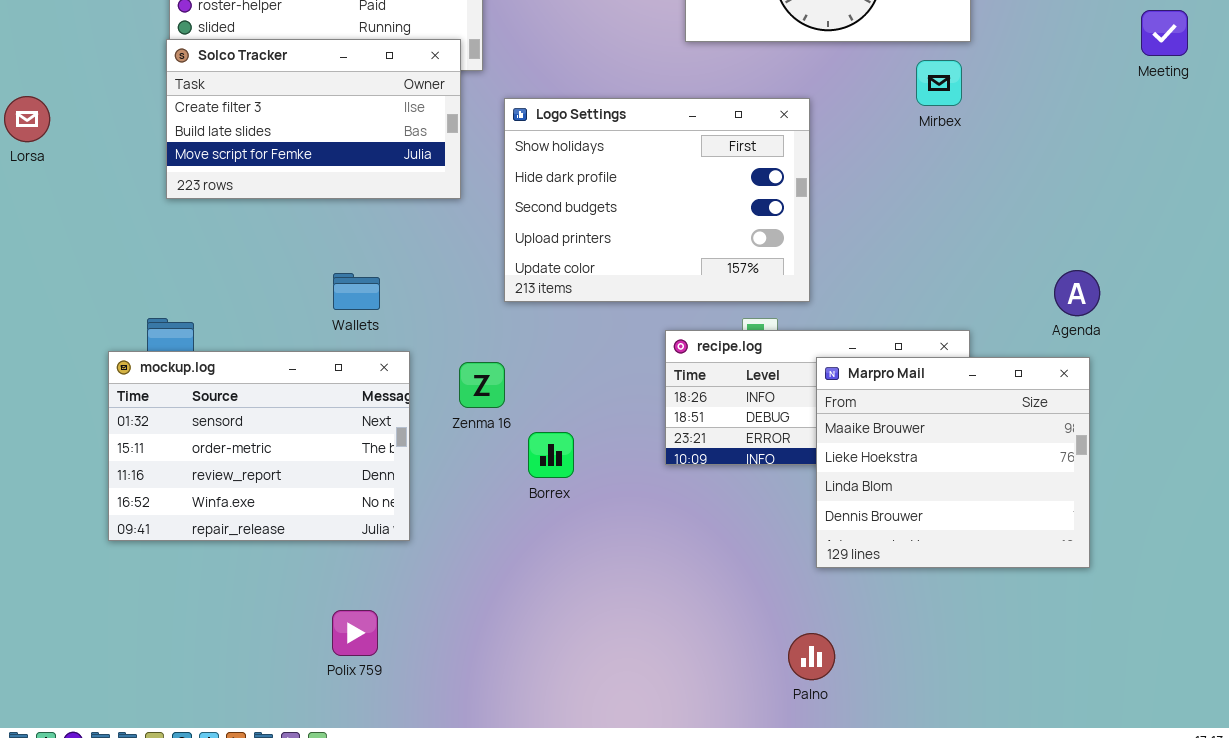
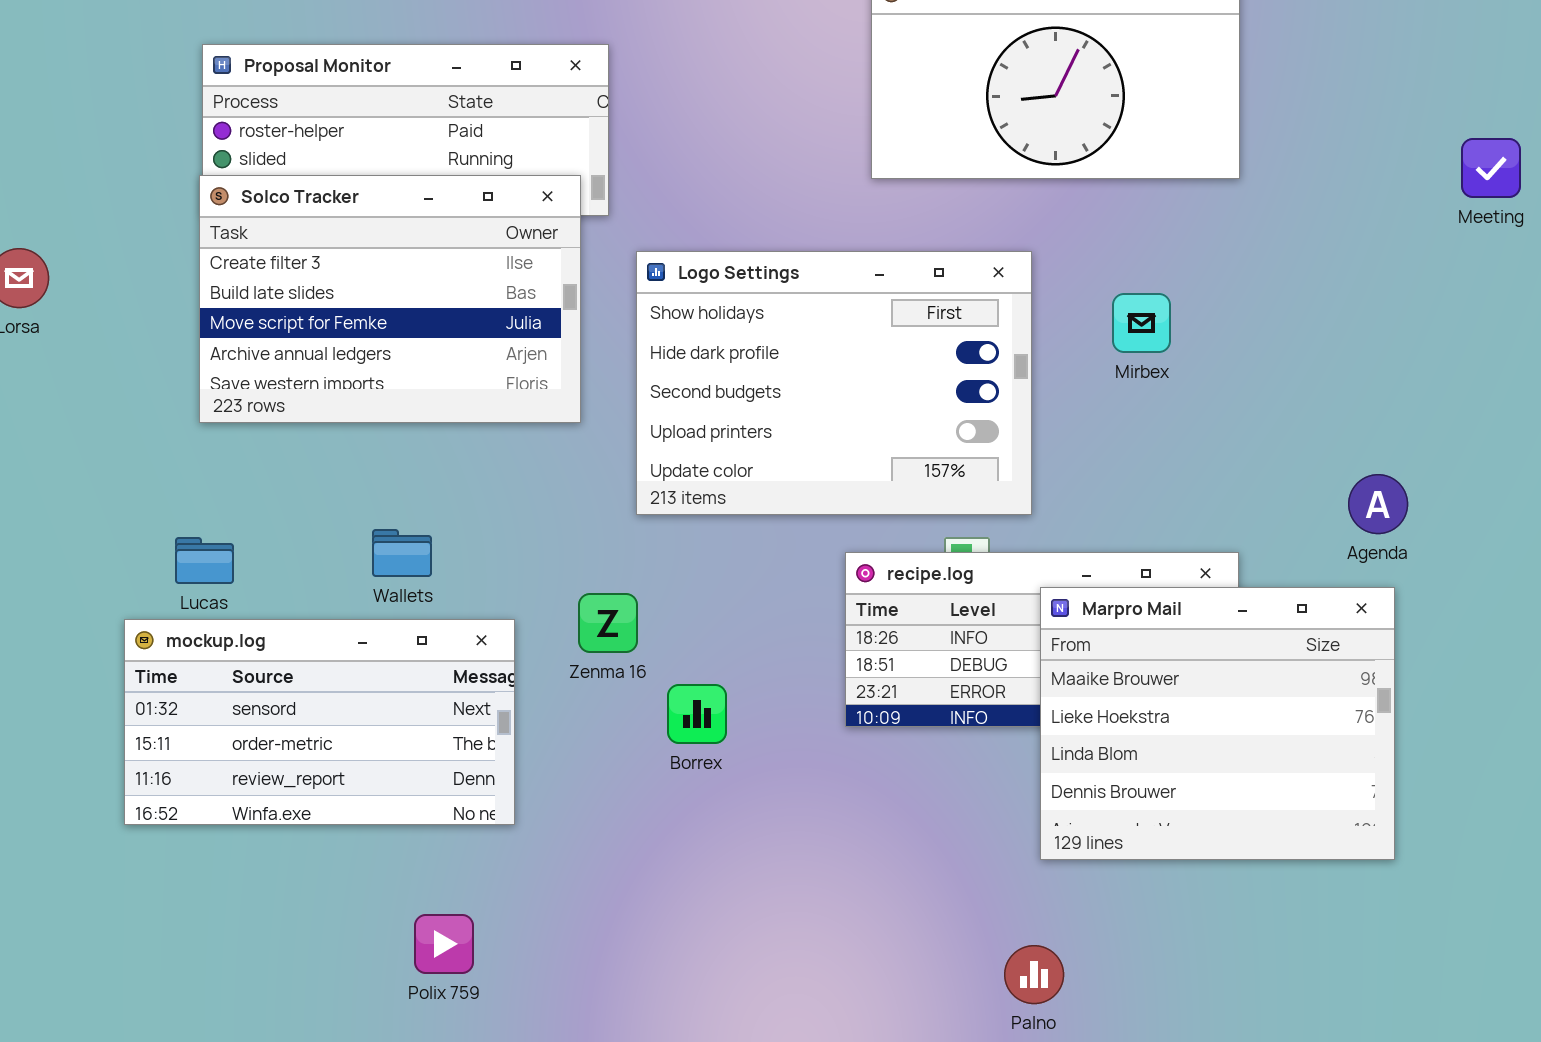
Solco Tracker: [166,39,461,199] -> [199,175,581,423], resized
Mirbex: [916,60,962,106] -> [1112,293,1171,353], moved
Wallets: [333,273,380,310] -> [372,529,432,577], moved
mockup.log: [108,351,410,541] -> [124,619,515,825], resized

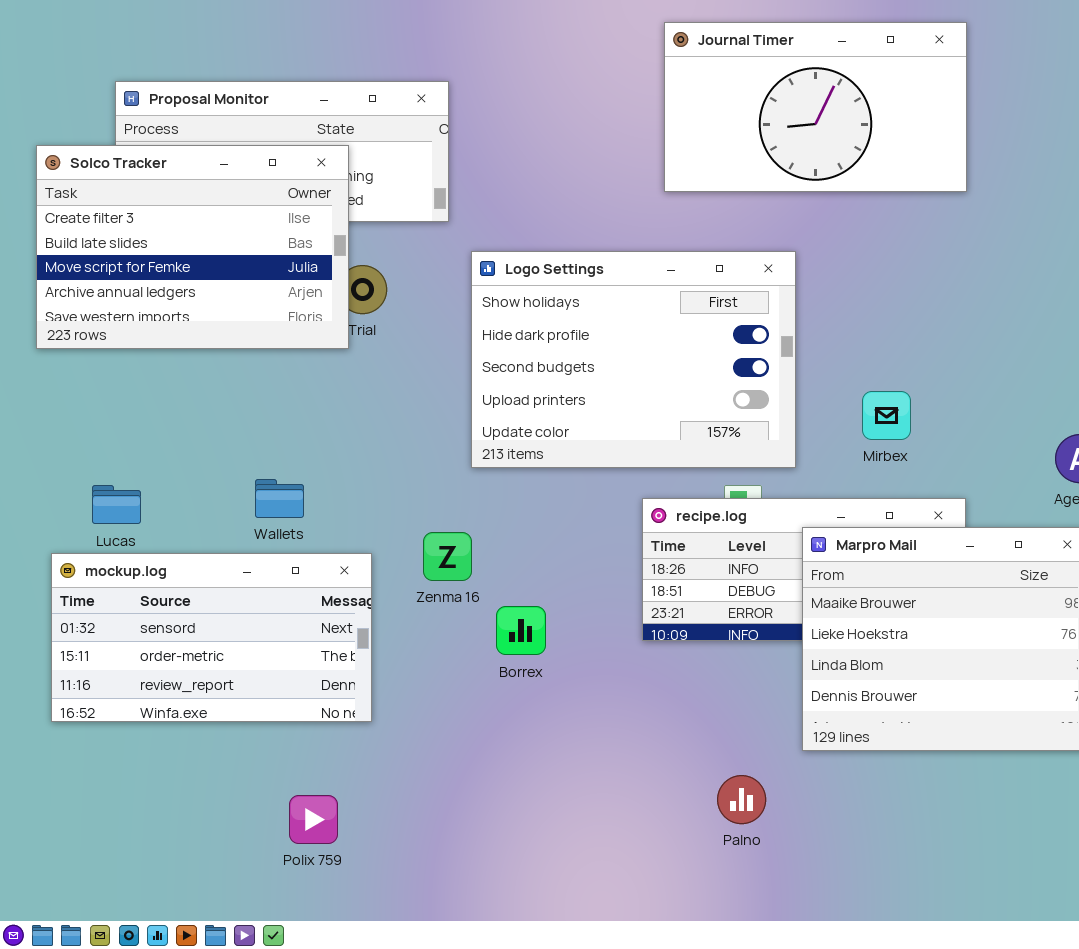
Solco Tracker: [199,175,581,423] -> [36,145,349,349], moved
Mirbex: [1112,293,1171,353] -> [862,391,911,440], moved
Palno: [1004,945,1064,1004] -> [717,775,766,824], moved

